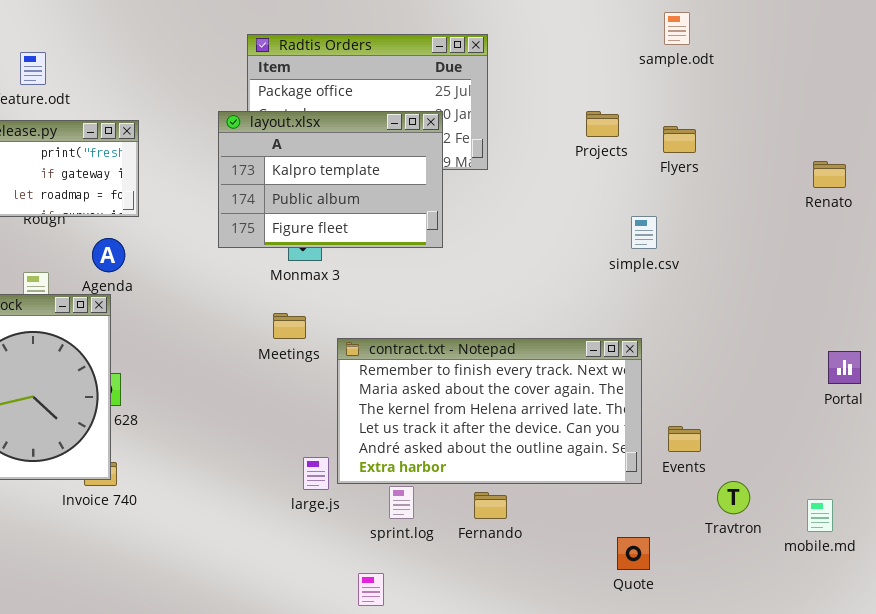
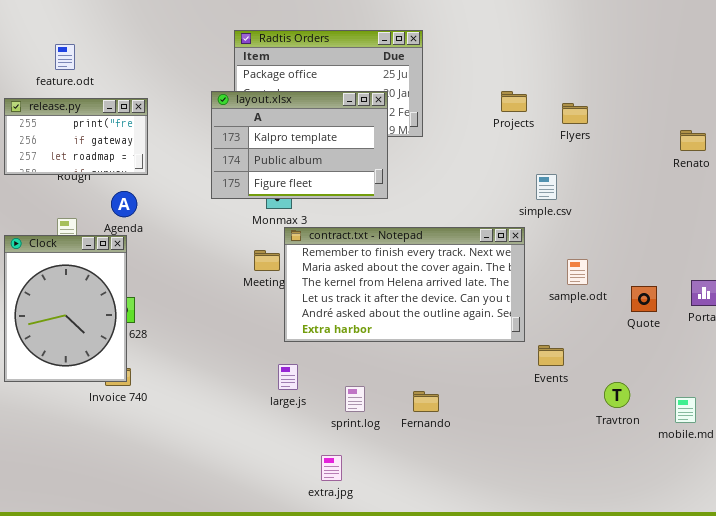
sample.odt: [664,12,690,45] -> [567,259,588,285], moved
contract.txt - Notepad: [337,338,642,484] -> [284,227,525,342], moved
Events: [668,426,701,452] -> [538,345,564,366], moved
Quote: [617,537,650,570] -> [631,286,657,312], moved

